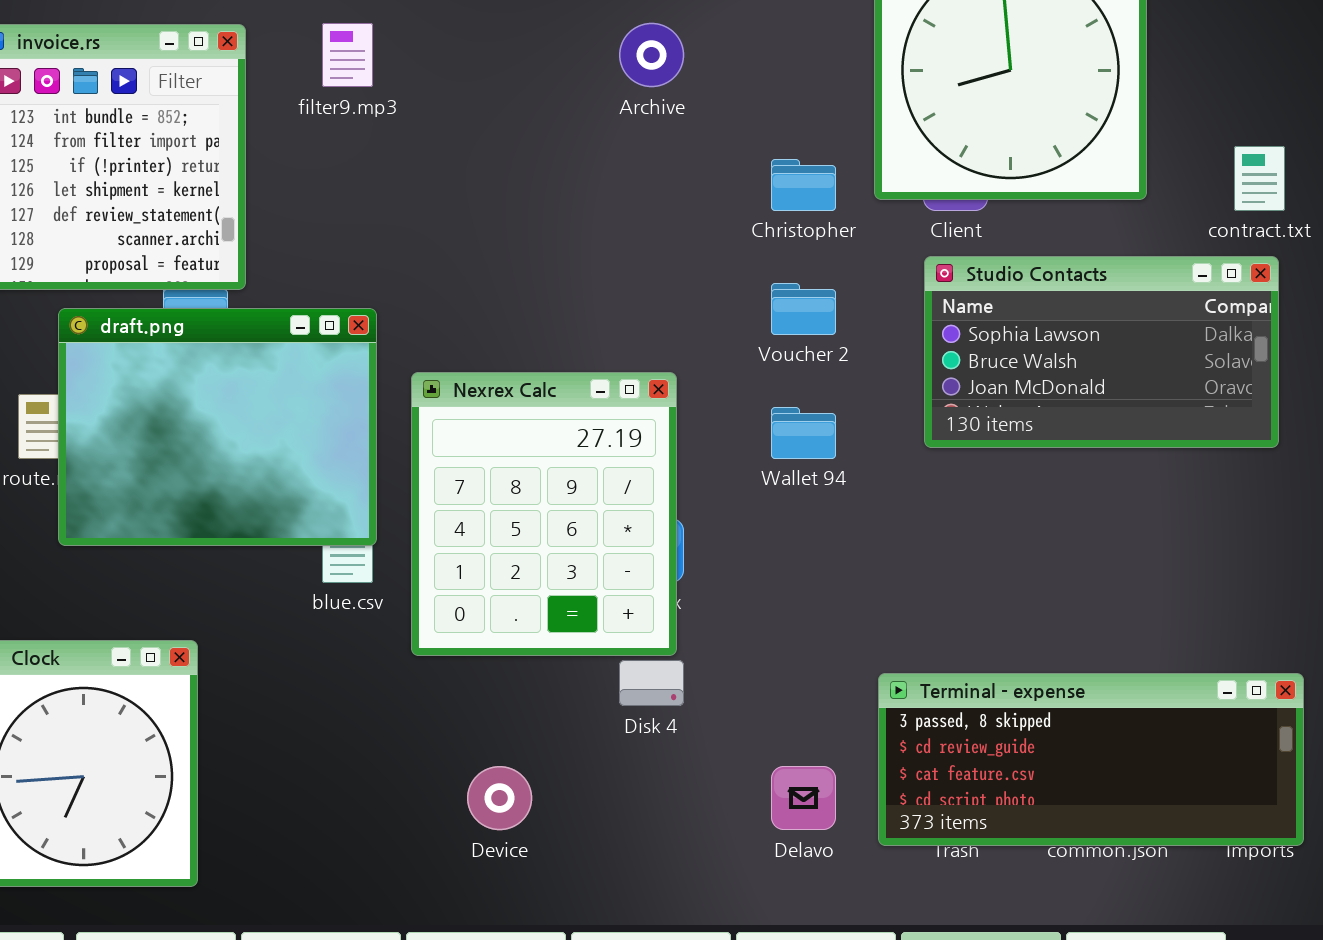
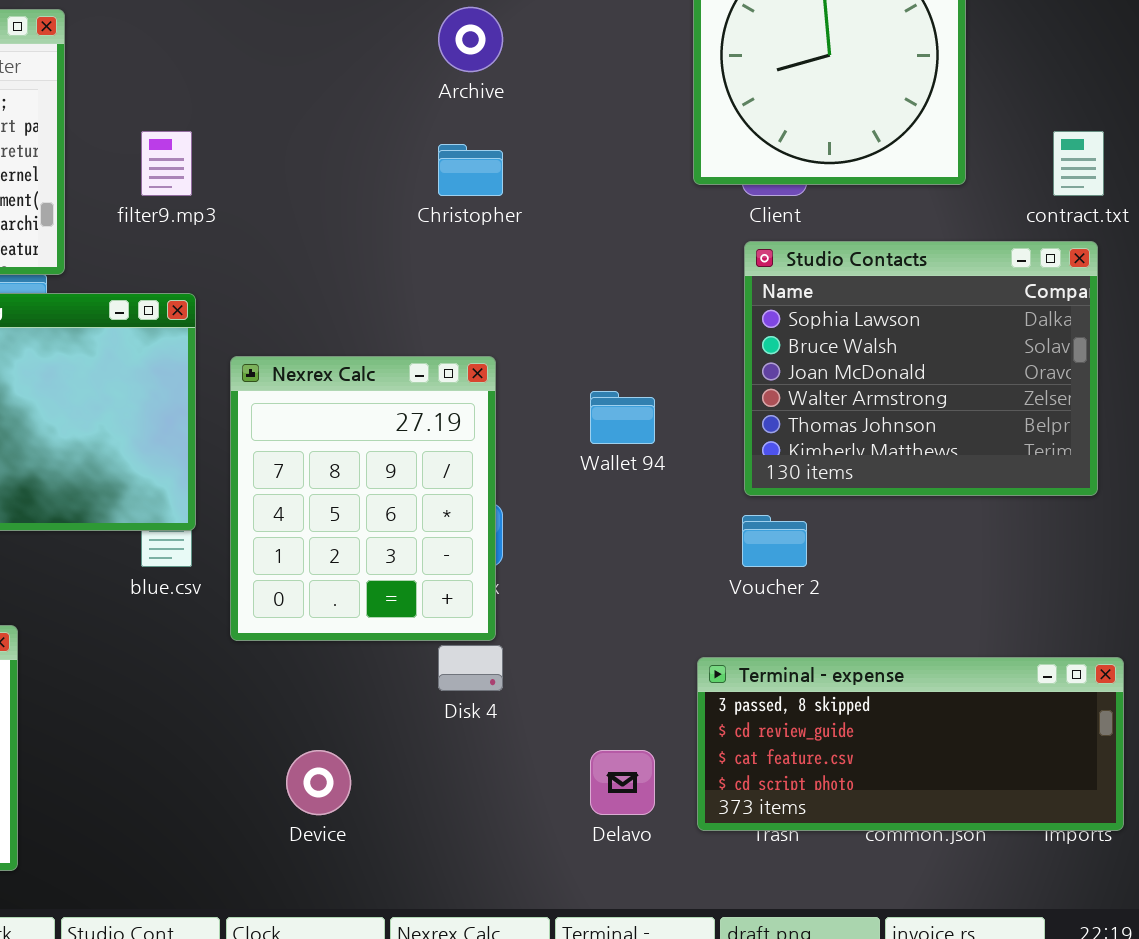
filter9.mp3: [322,23,373,87] -> [141,131,192,196], moved
Christopher: [771,159,836,211] -> [438,144,503,196], moved
Studio Contacts: [924,256,1279,448] -> [744,241,1098,496], resized
Voucher 2: [771,283,836,335] -> [742,515,807,567], moved

